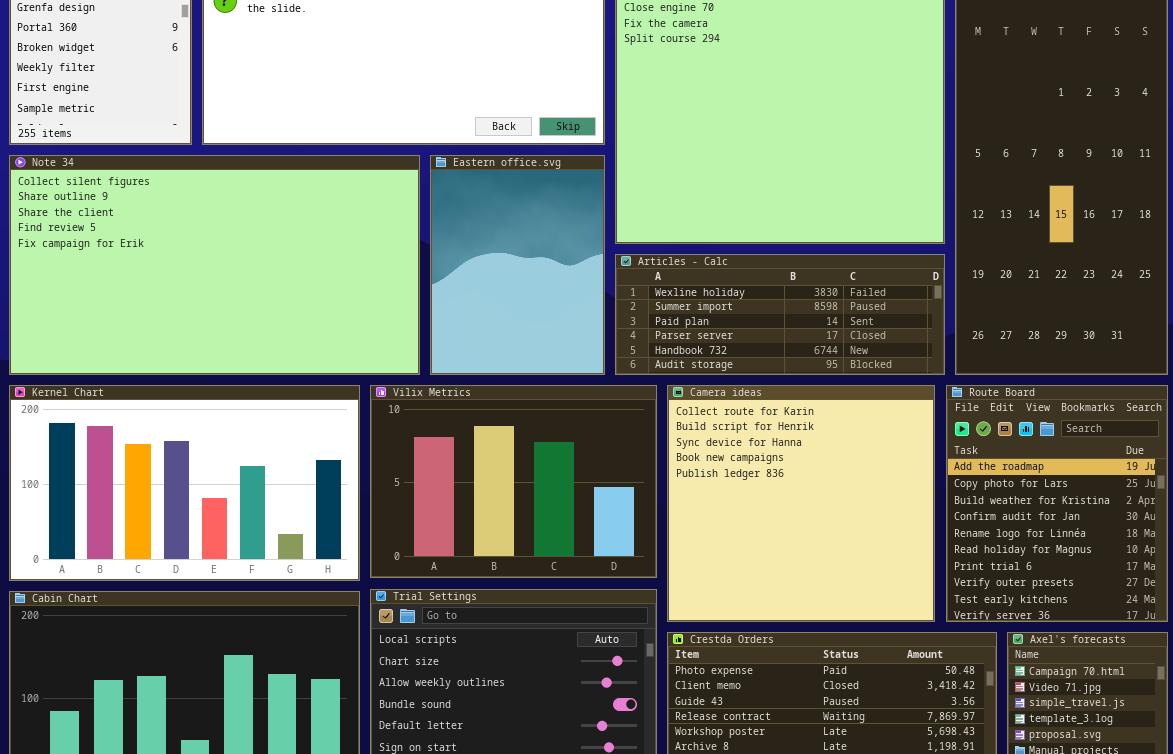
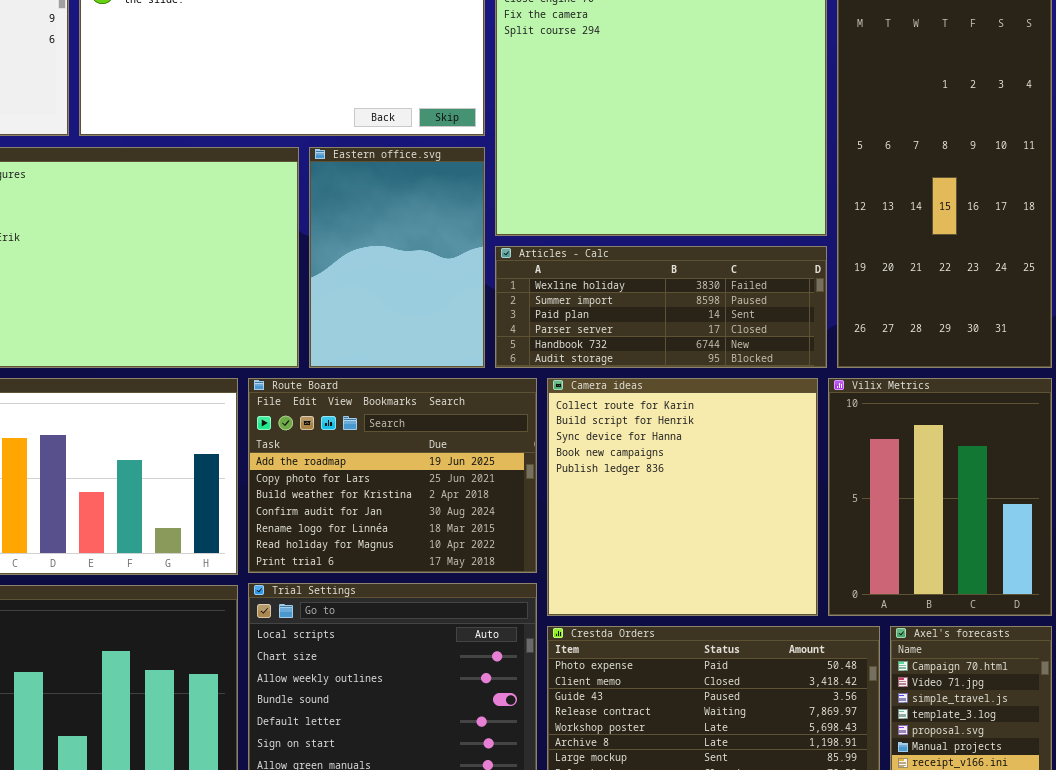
Vilix Metrics: [370,385,657,578] -> [828,378,1052,616], moved, resized
Route Board: [946,385,1168,622] -> [248,378,537,573], moved, resized

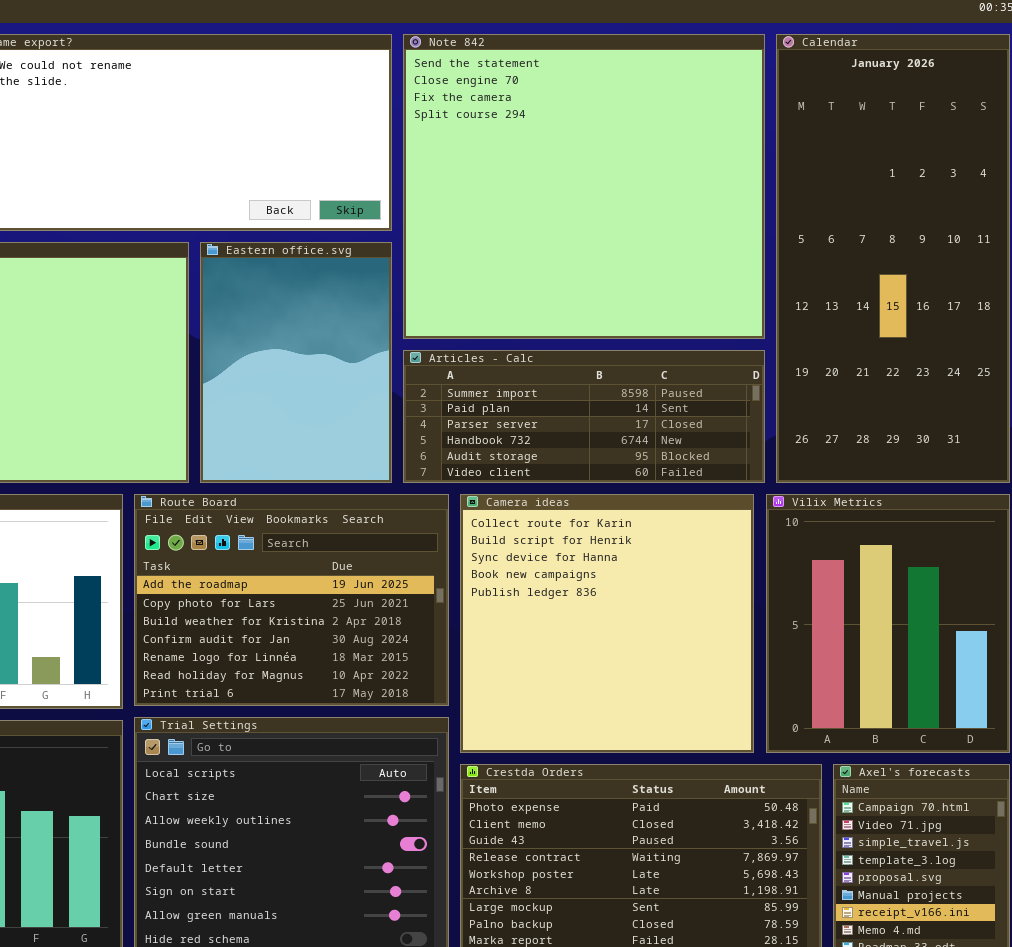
Articles - Calc: [495,246,827,368] -> [403,350,765,483], scrolled down 1 row

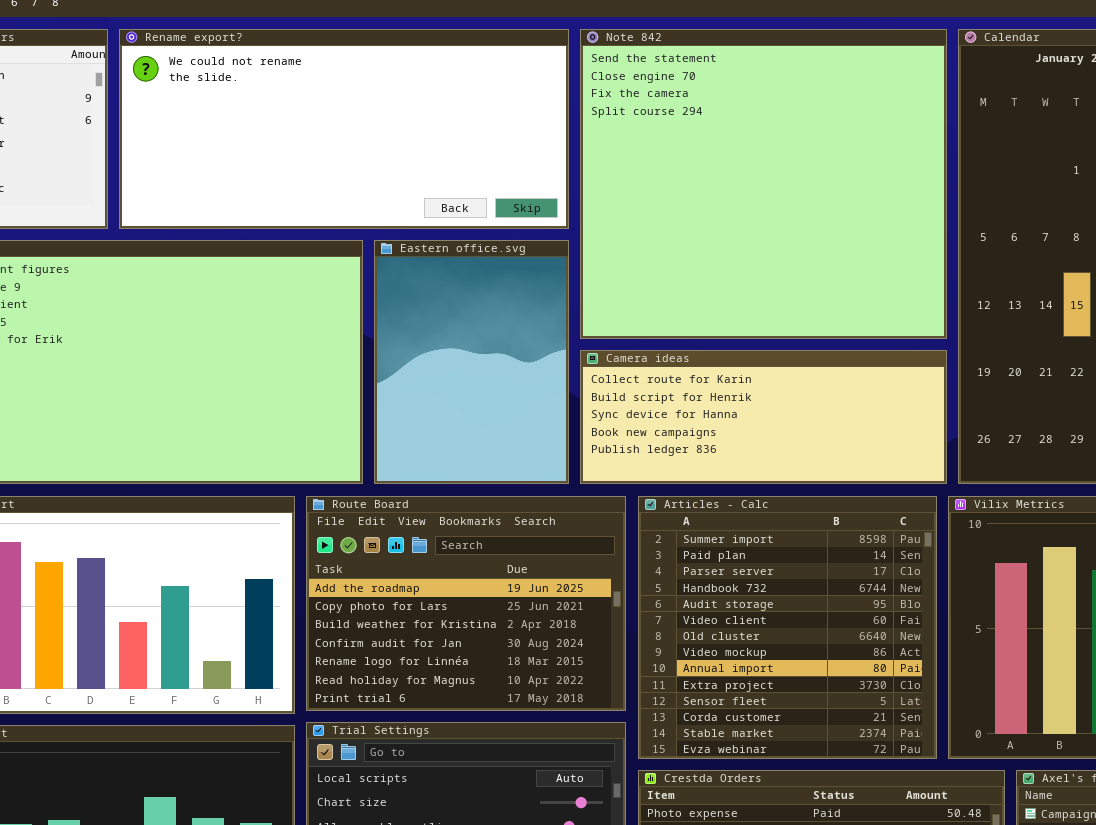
Articles - Calc: [403,350,765,483] -> [638,496,937,759], moved, resized
Camera ideas: [460,494,754,753] -> [580,350,947,484], moved, resized

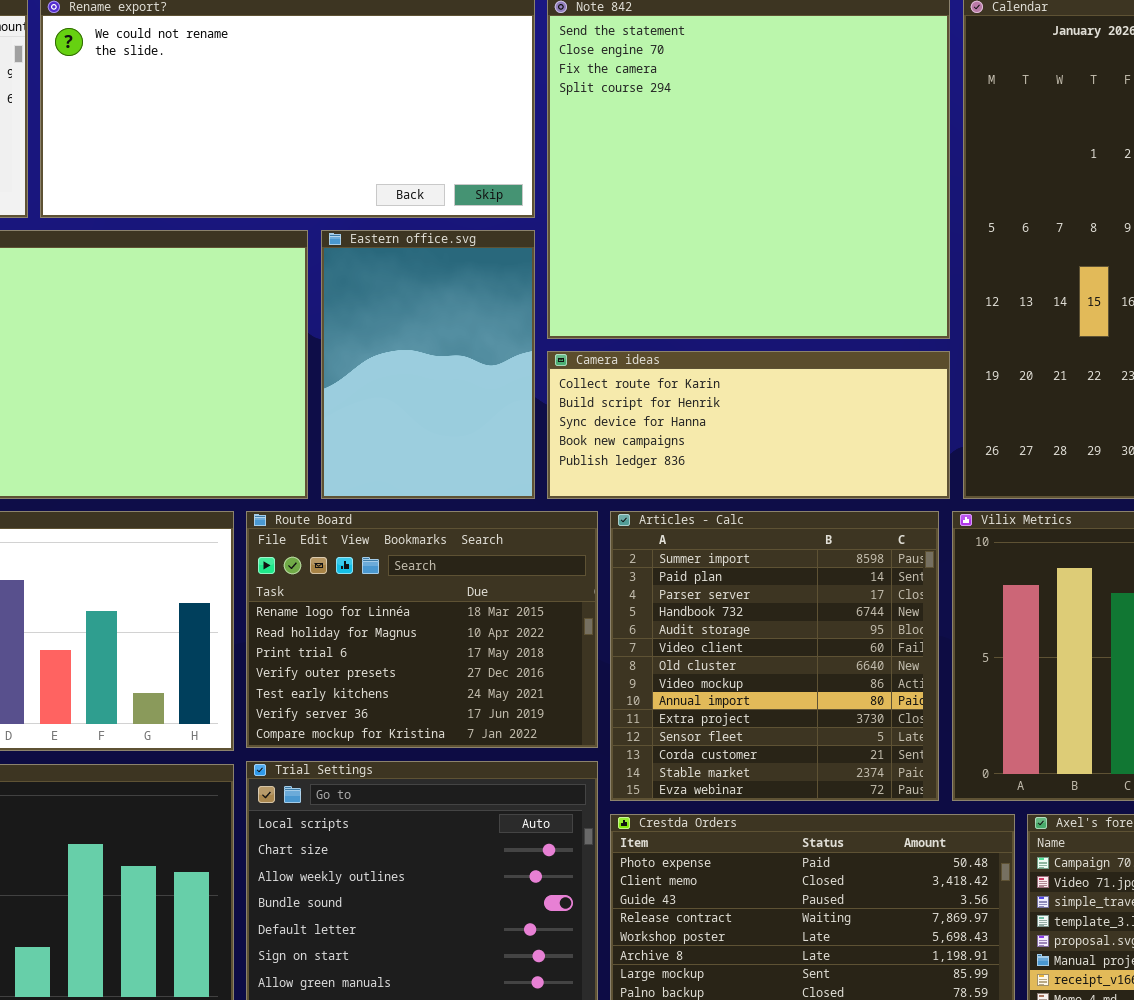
Route Board: [306,496,626,711] -> [246,511,598,748], scrolled down 4 rows

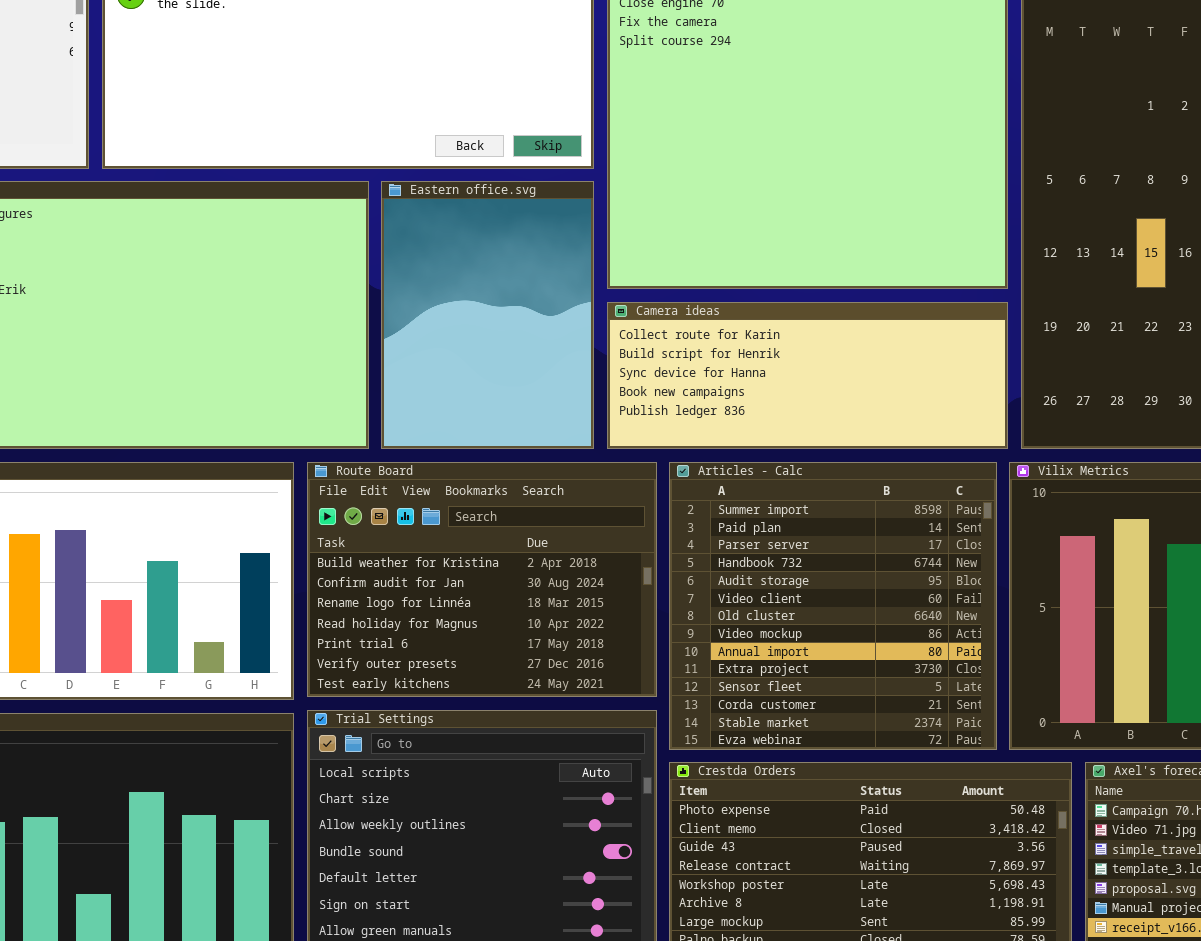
Route Board: [246,511,598,748] -> [307,462,657,697], scrolled up 2 rows

